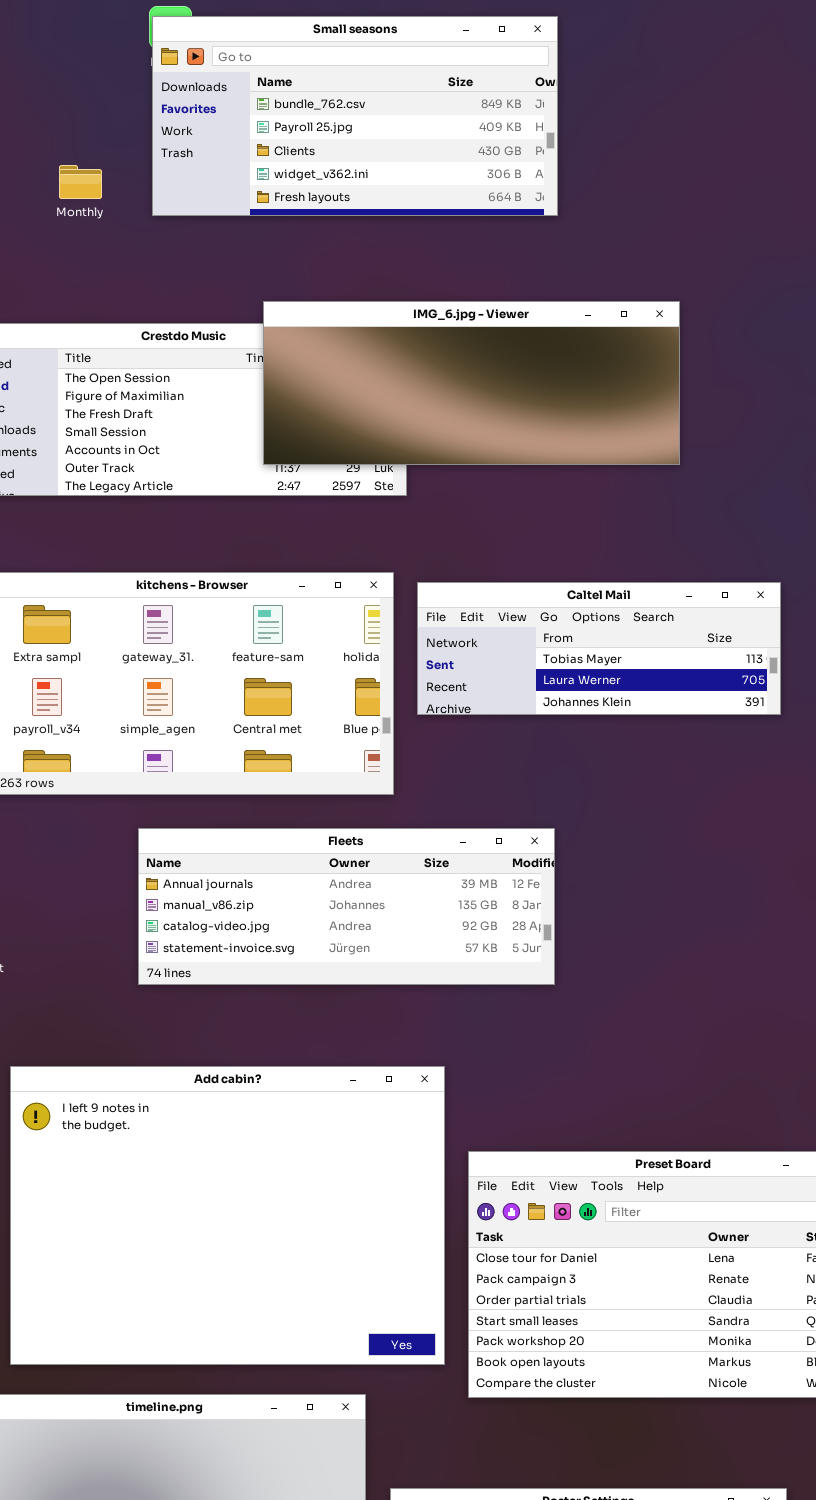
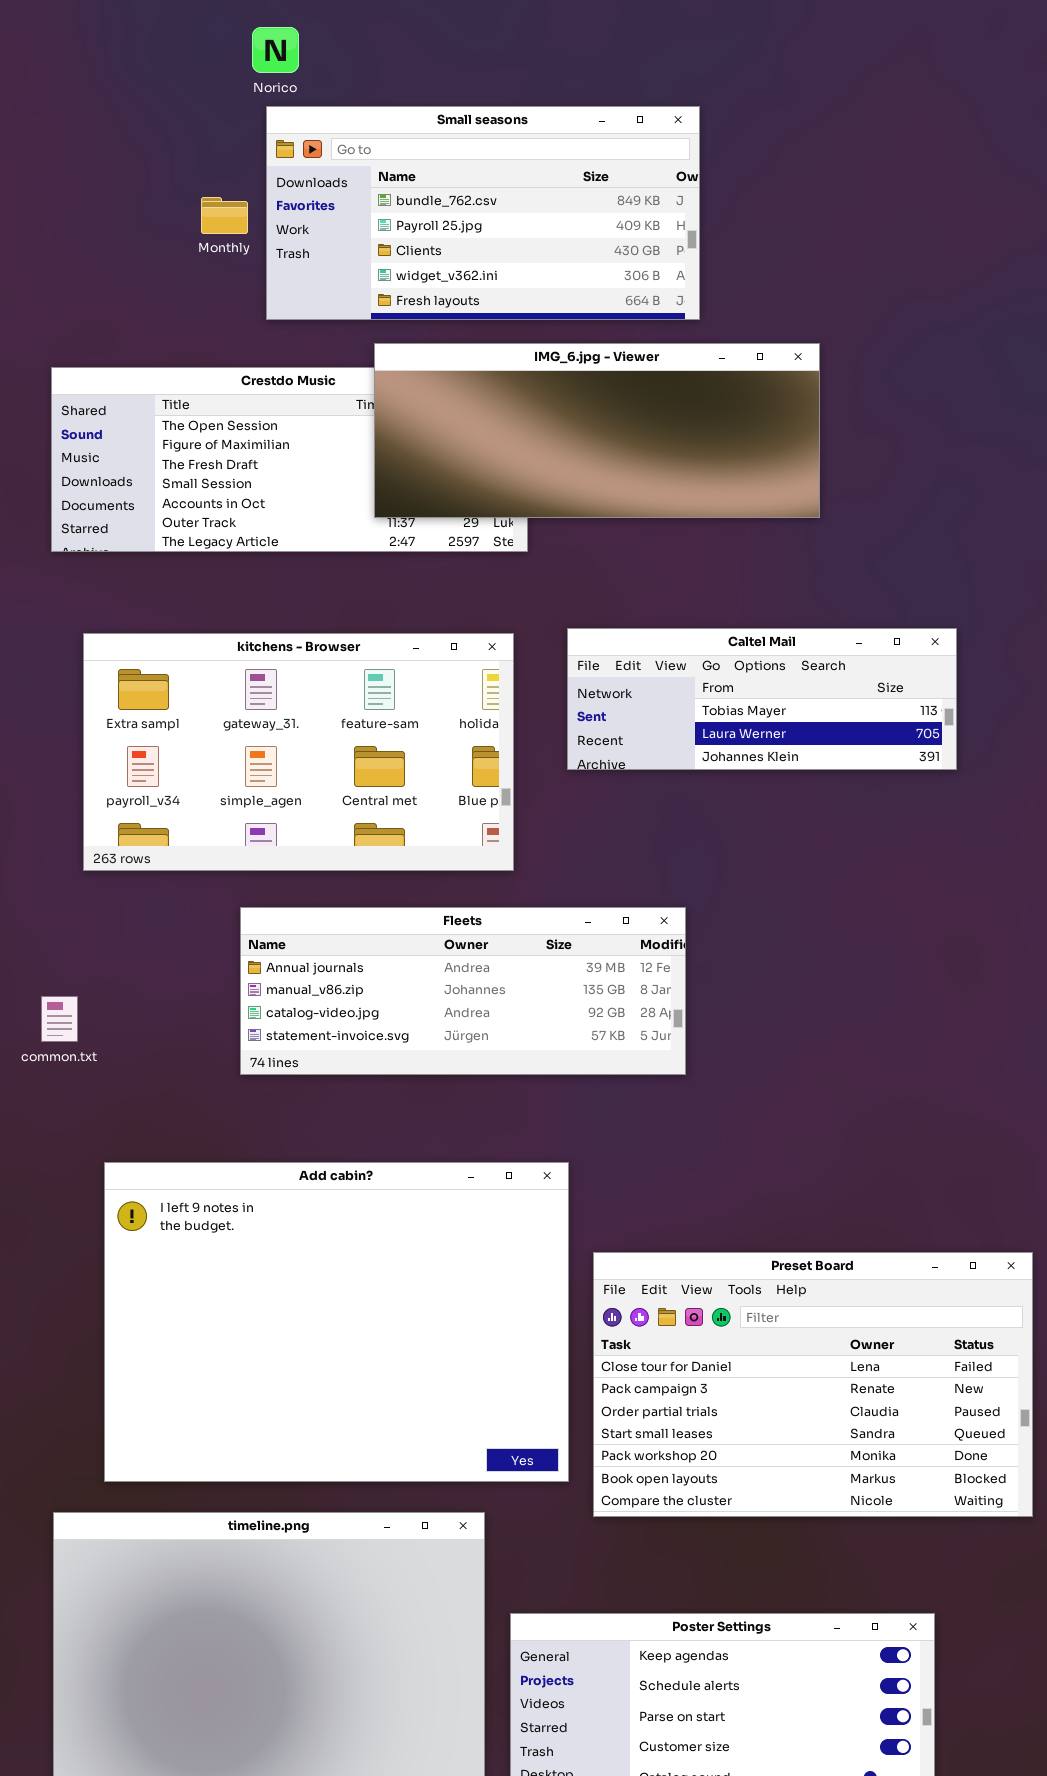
Small seasons: [152,16,558,216] -> [266,106,700,320], moved
Monthly: [59,165,102,199] -> [201,197,248,234], moved
Caltel Mail: [417,582,781,715] -> [567,628,957,770], moved

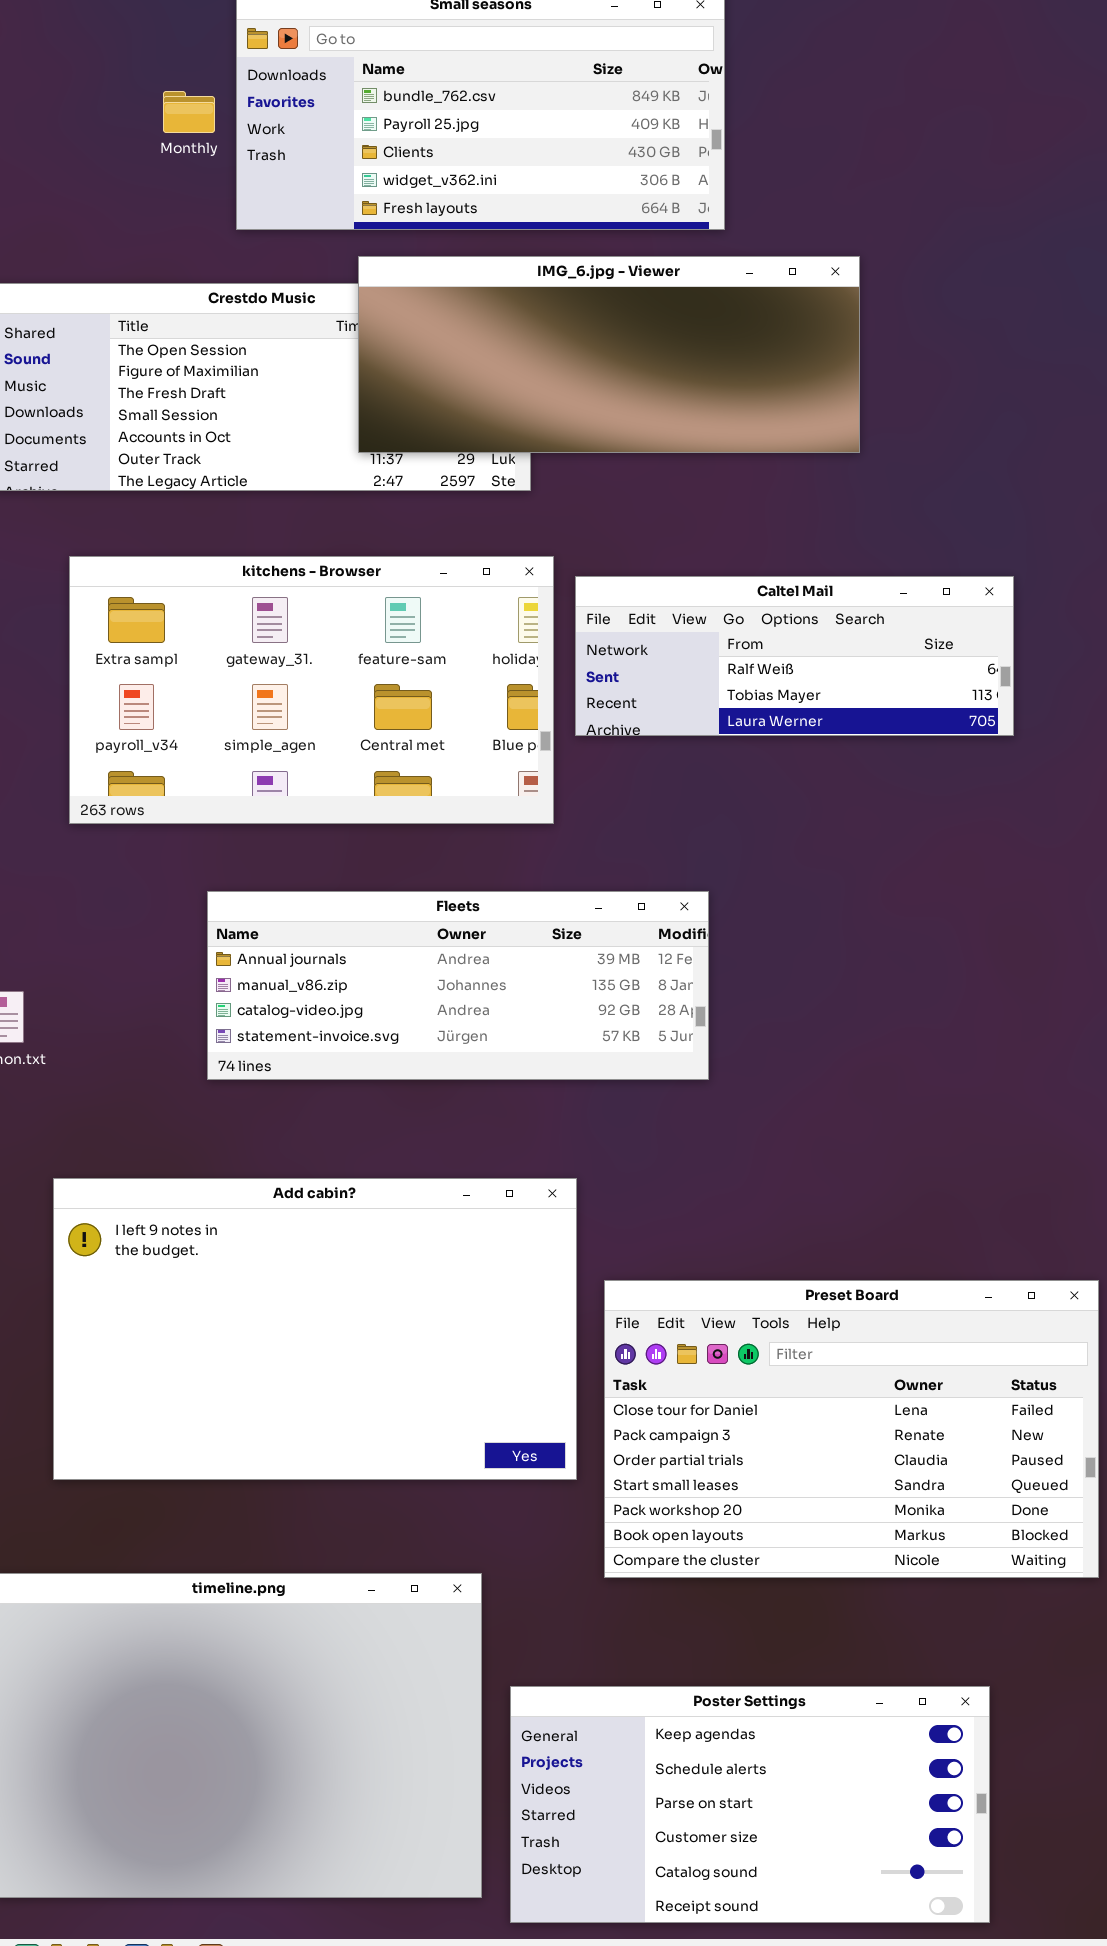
Caltel Mail: [567,628,957,770] -> [575,576,1014,736], scrolled up 1 row
kitchens - Browser: [83,633,514,871] -> [69,556,554,824], moved
Add cabin?: [104,1162,569,1482] -> [53,1178,577,1480], resized

